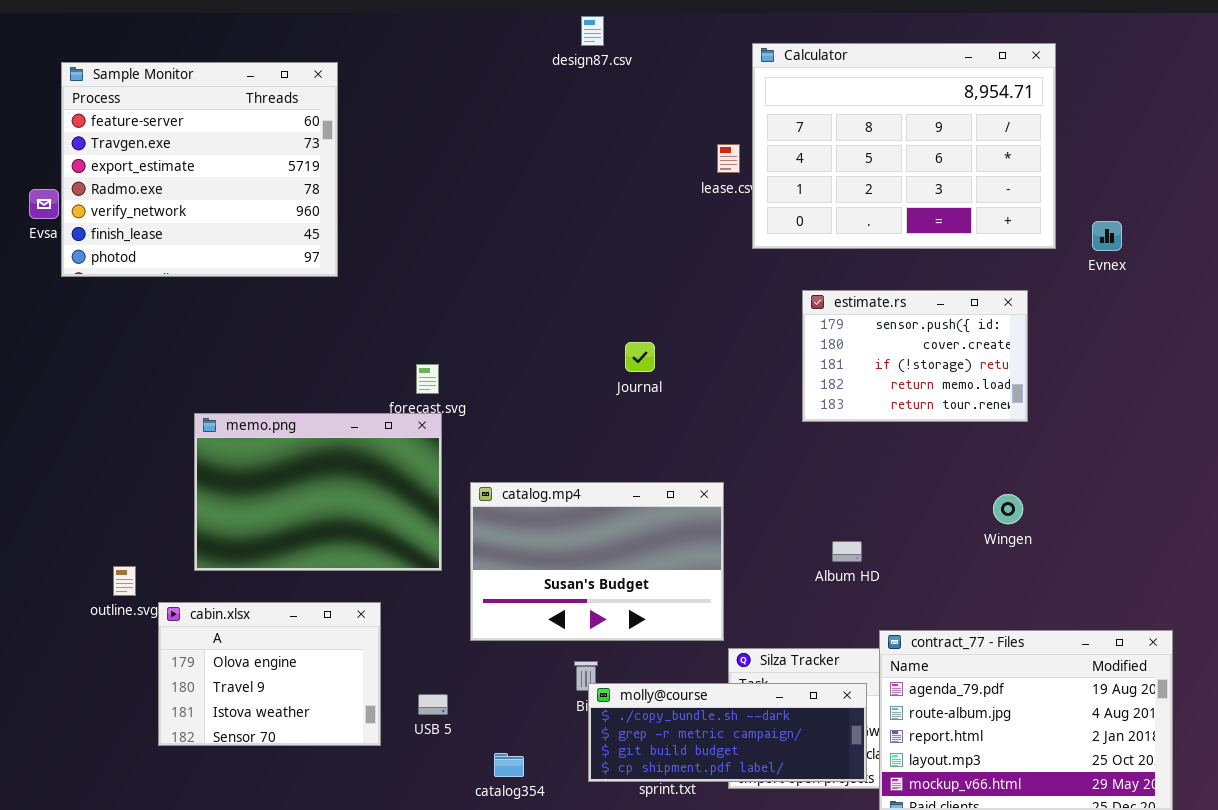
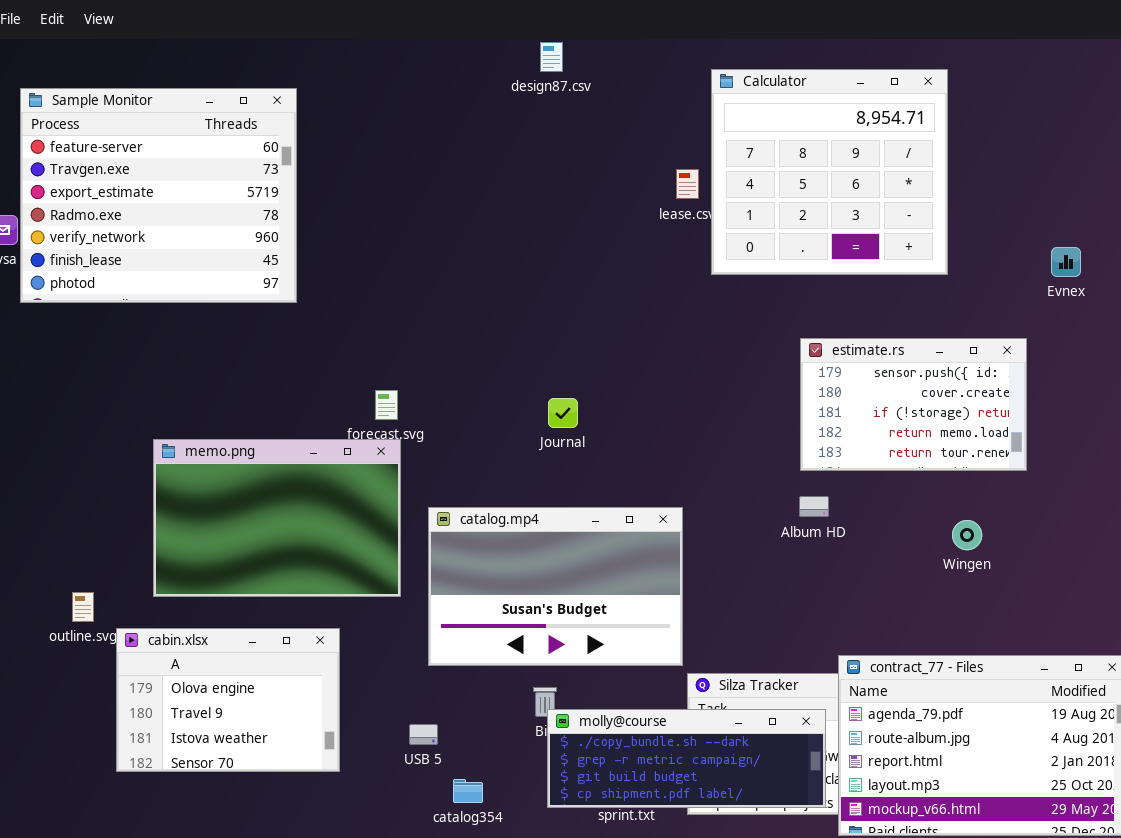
Calculator: [752,43,1056,249] -> [711,69,948,275], resized
estimate.rs: [802,290,1028,422] -> [800,338,1027,471], moved
Journal: [625,342,655,372] -> [548,398,578,428], moved
Album HD: [832,541,862,562] -> [799,496,829,517], moved
USB 5: [418,694,448,715] -> [409,724,438,745], moved

